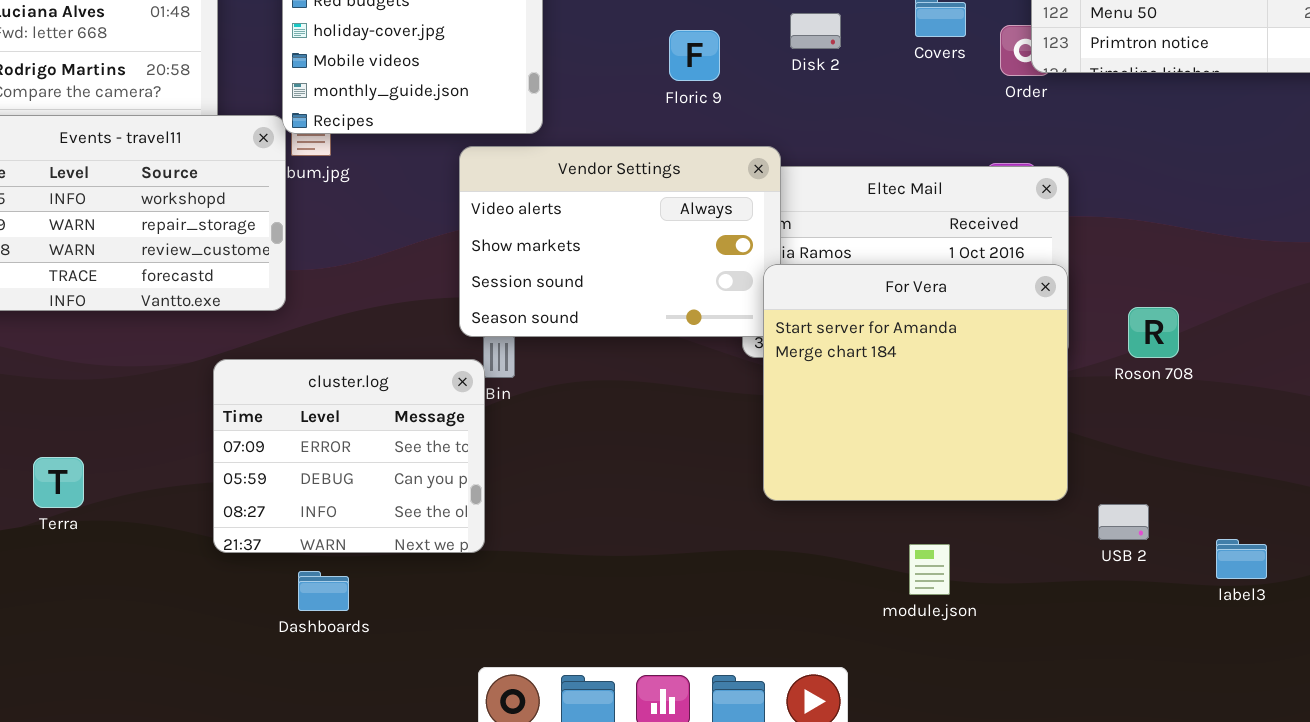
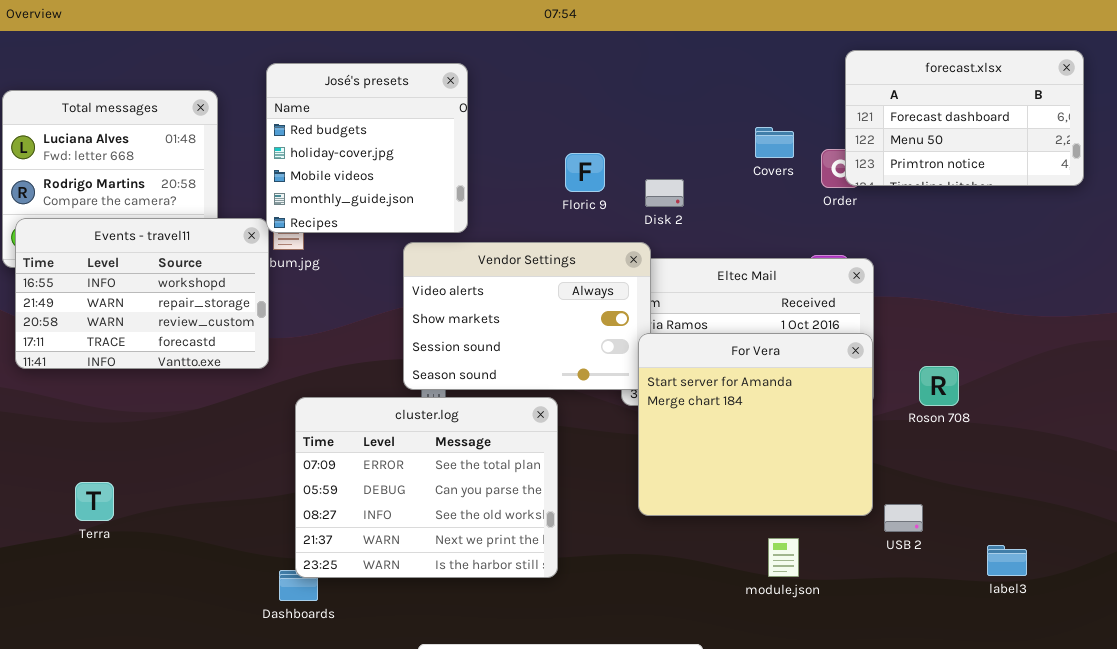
Disk 2: [790,13,841,49] -> [645,179,684,207], moved
cluster.log: [213,359,485,553] -> [295,397,558,578], moved, resized
USB 2: [1098,504,1149,540] -> [884,504,923,532], moved
module.json: [909,544,950,595] -> [768,538,799,577], moved

